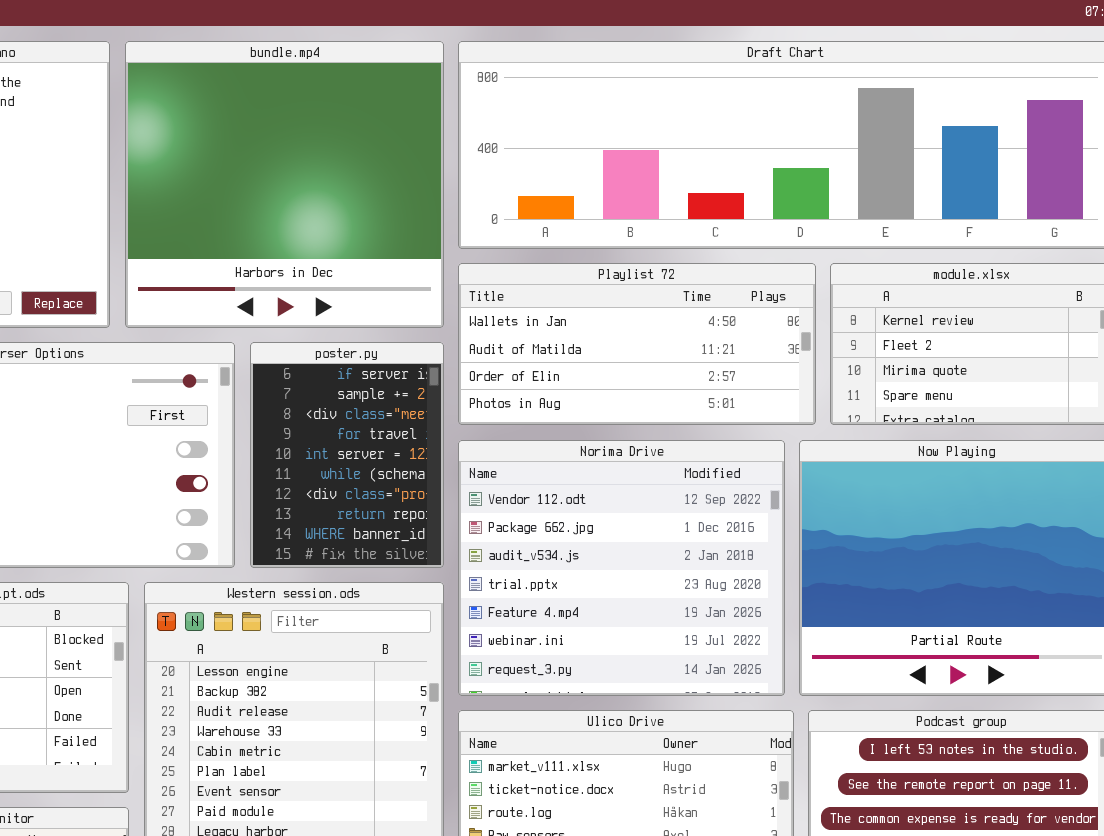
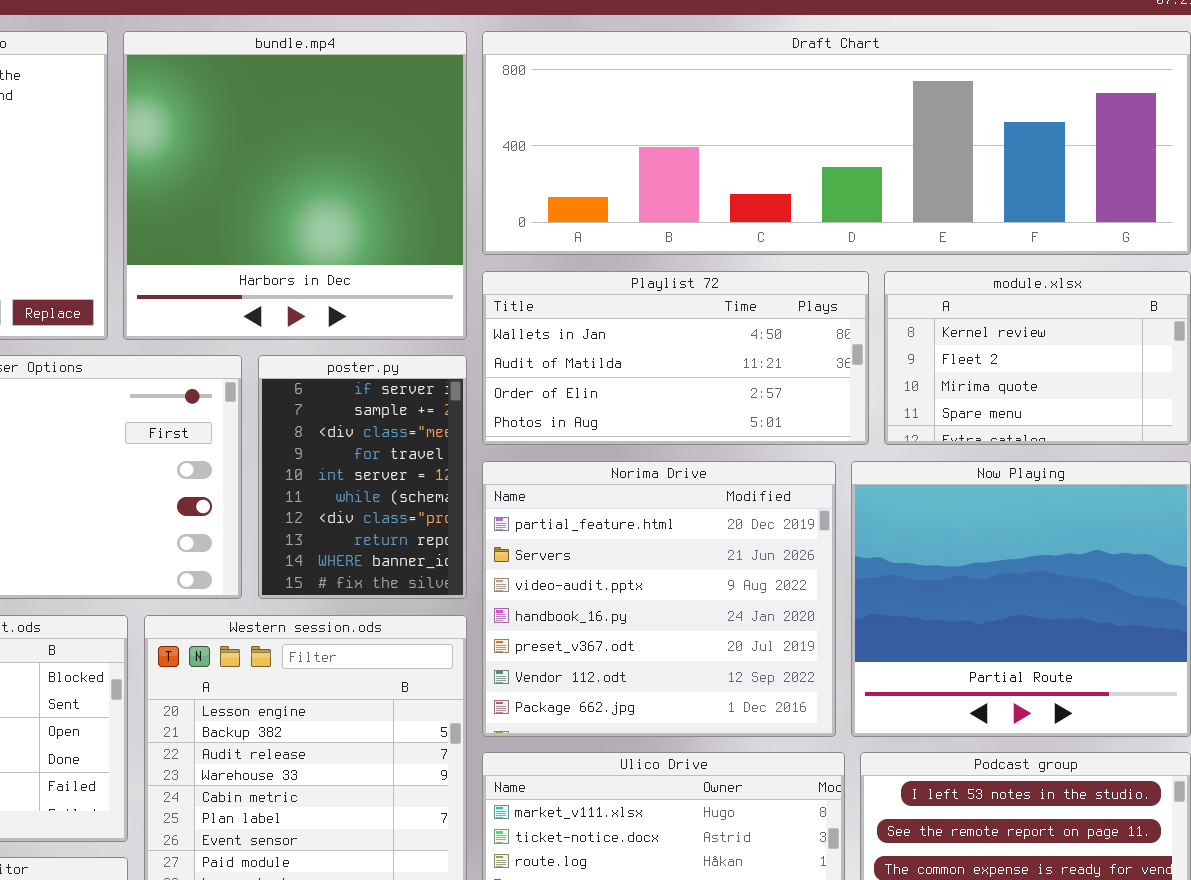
Norima Drive: [458,440,785,696] -> [482,461,836,737], scrolled up 5 rows

